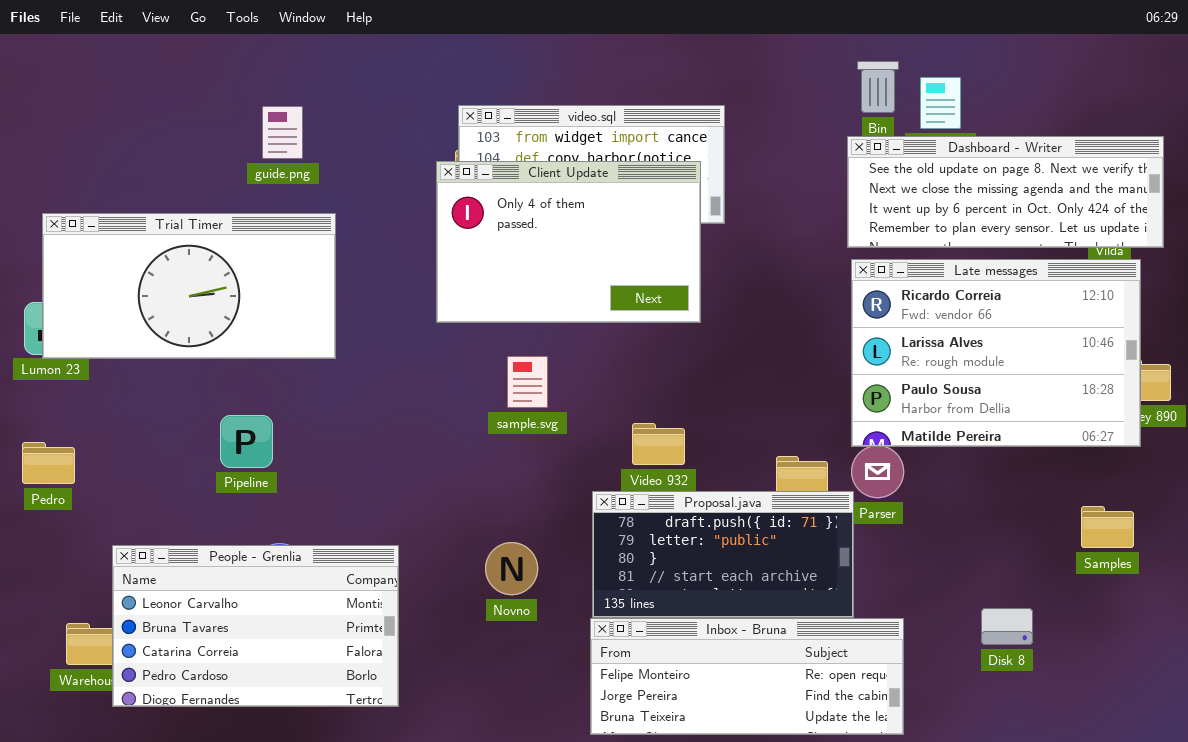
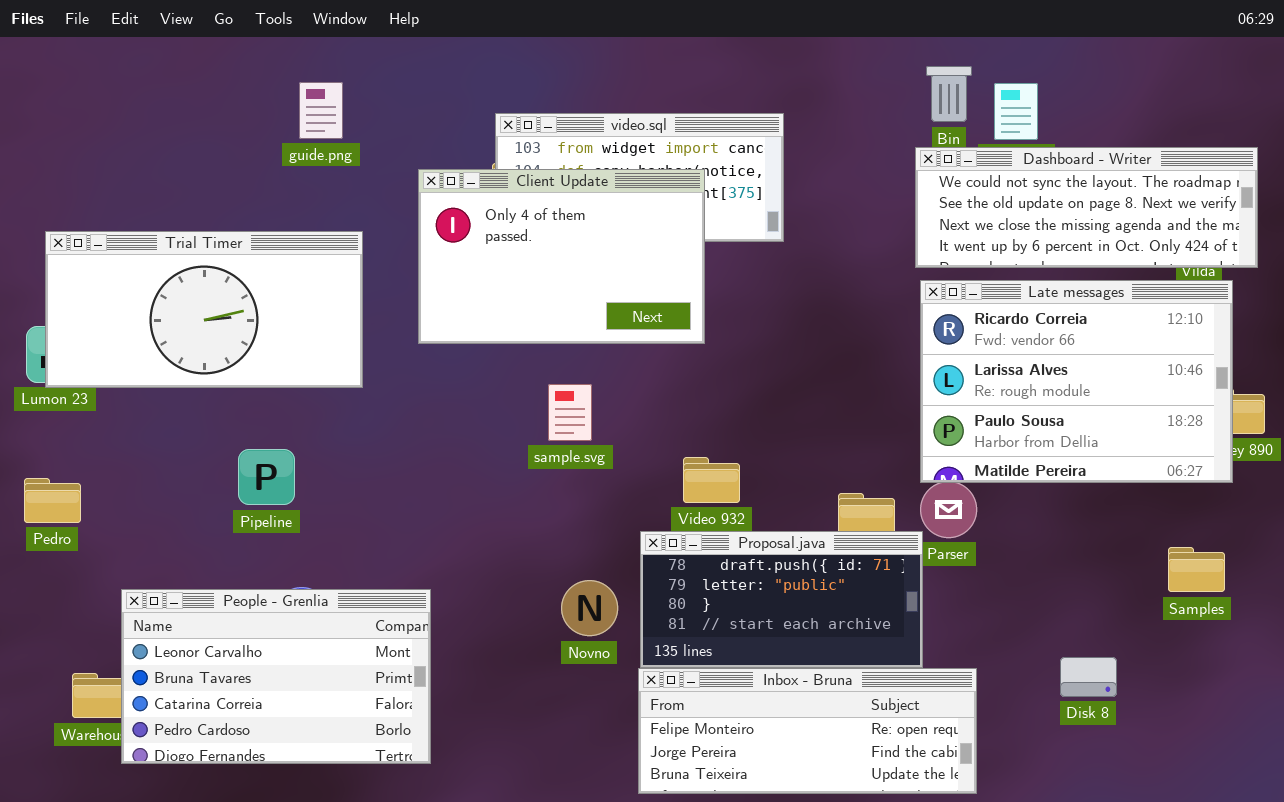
guide.png: [262,106,303,159] -> [299,82,343,139], moved
Dashboard - Writer: [847,136,1164,248] -> [915,147,1258,268], scrolled up 1 row
Client Update: [436,161,701,323] -> [418,169,705,344], moved
Novno: [485,542,538,595] -> [561,580,618,636], moved

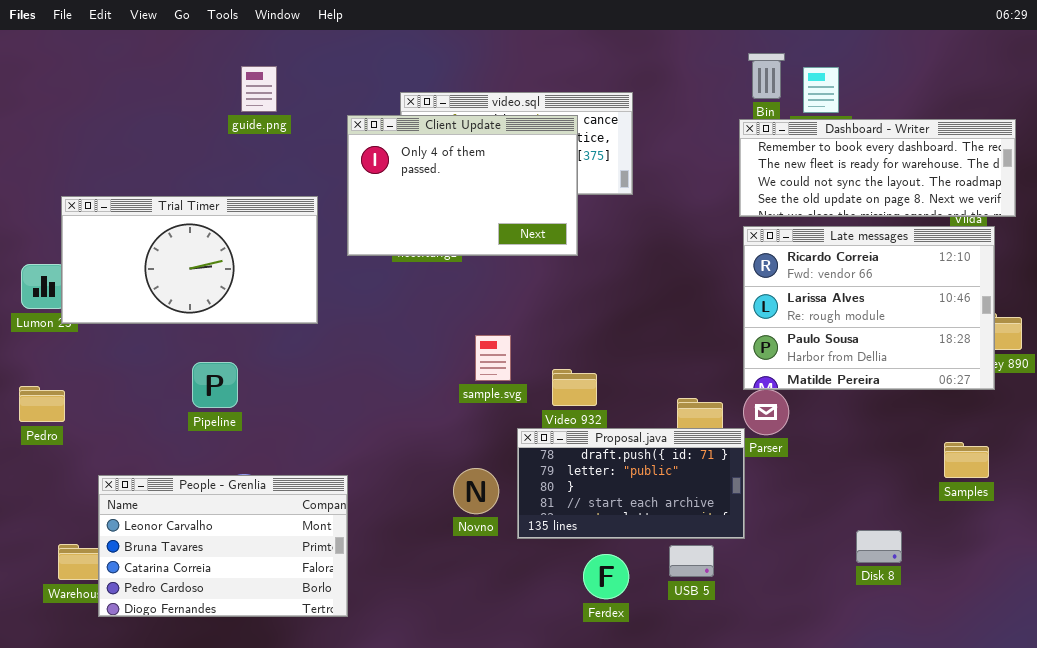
Dashboard - Writer: [915,147,1258,268] -> [739,119,1016,217], scrolled up 2 rows
Client Update: [418,169,705,344] -> [347,115,578,256], moved
Trial Timer: [45,231,363,388] -> [61,196,318,324], moved
sample.svg: [548,384,592,441] -> [475,335,511,381], moved
Inbox - Bruna: [638,668,977,794] -> none, closed

